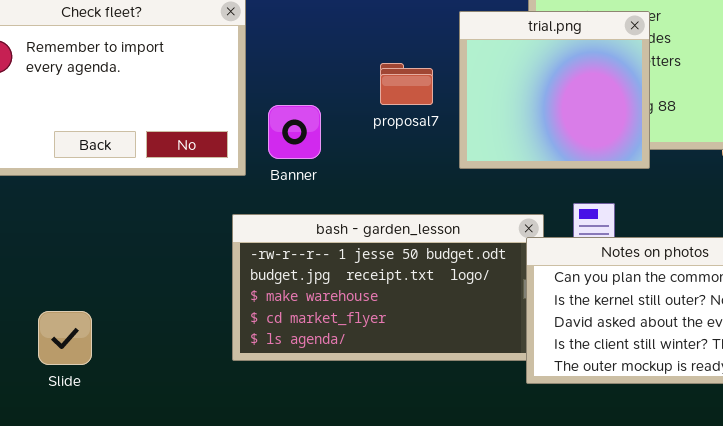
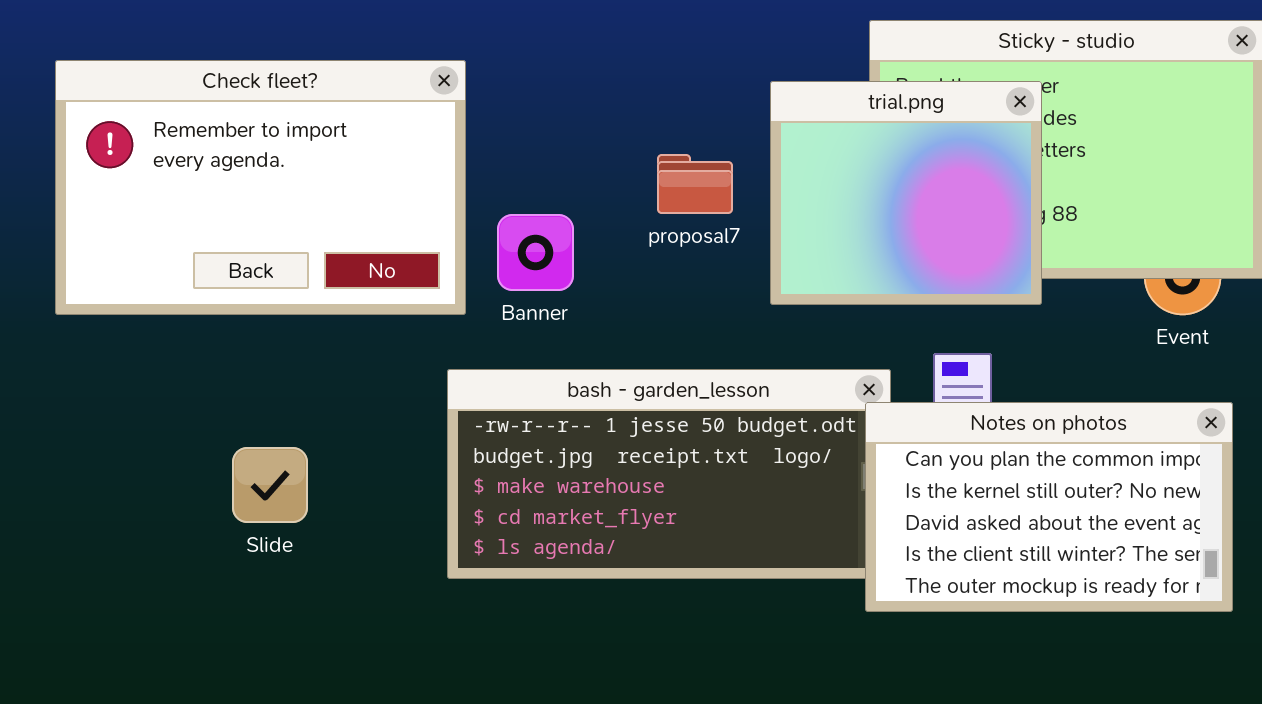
Slide: [38,311,92,365] -> [232,447,308,523], moved

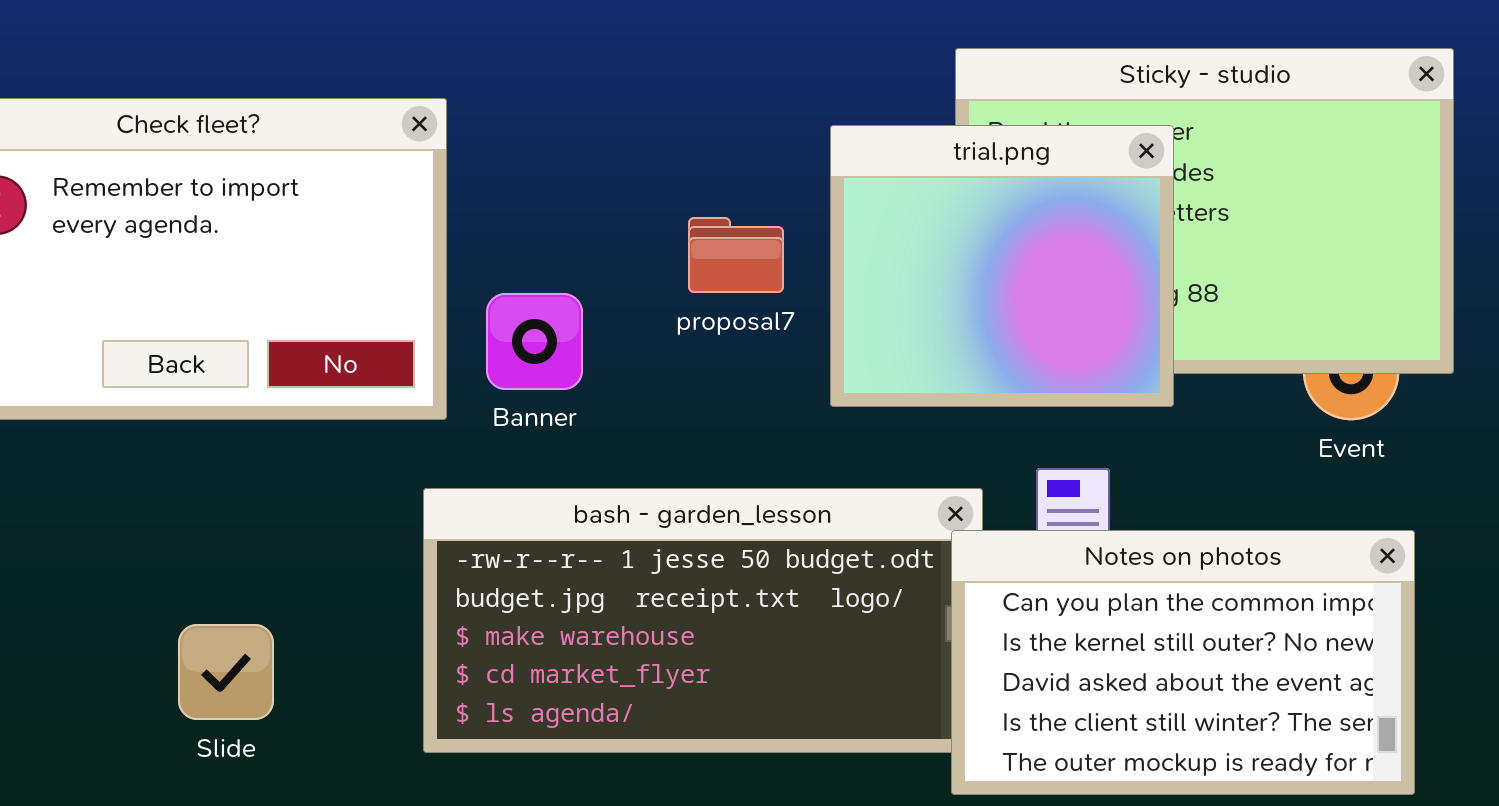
Slide: [232,447,308,523] -> [178,624,274,720], moved

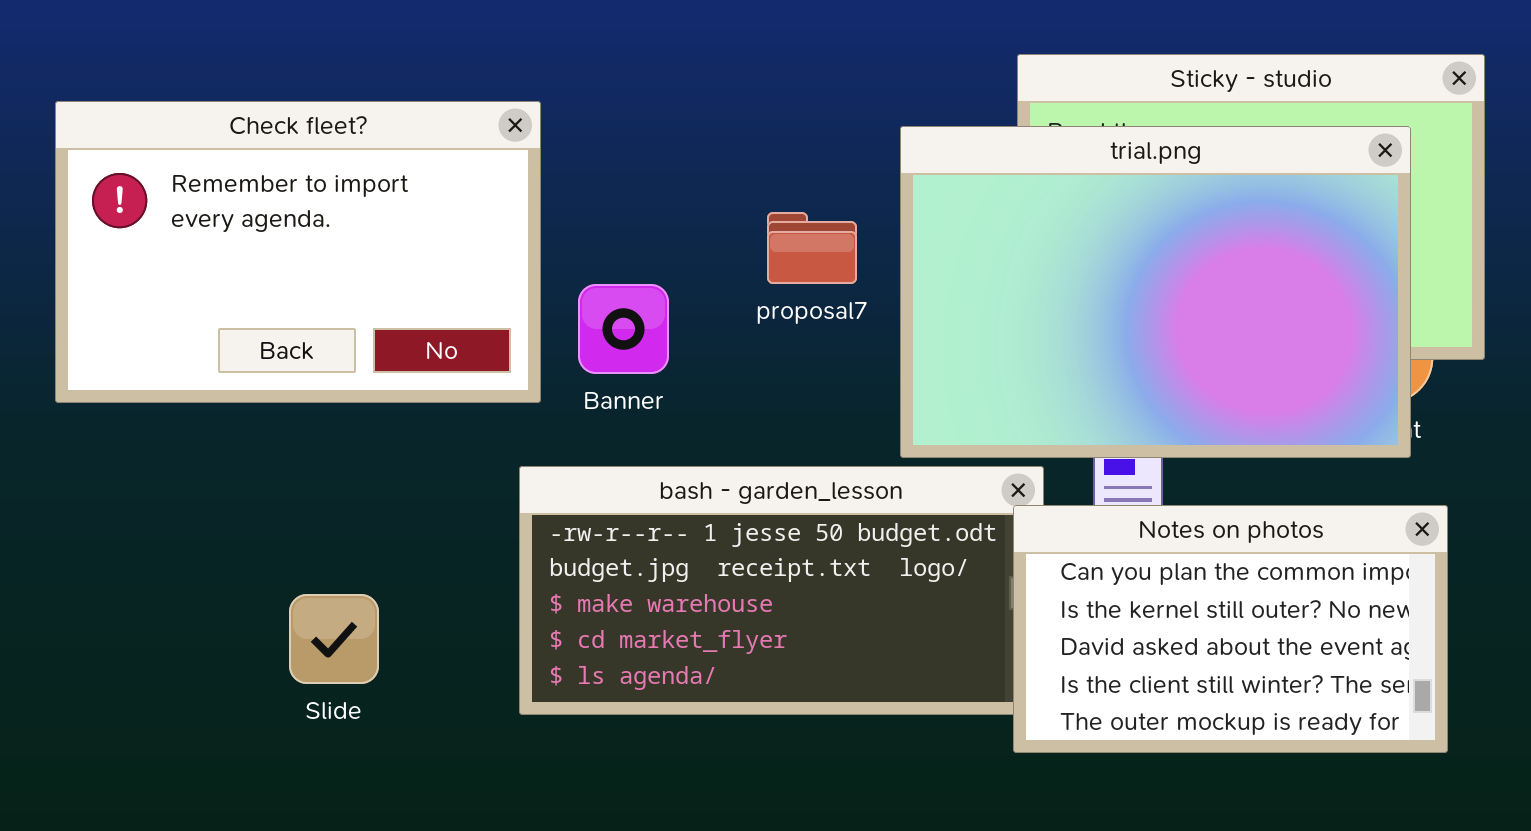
trial.png: [830,125,1174,407] -> [900,126,1411,458], resized

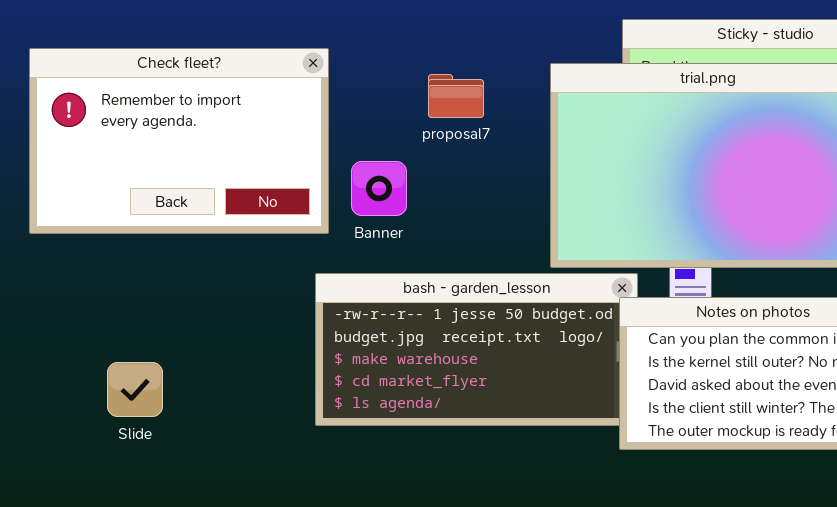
proposal7: [767,212,857,284] -> [428,74,484,118], moved
Slide: [289,594,379,684] -> [107,362,163,417], moved

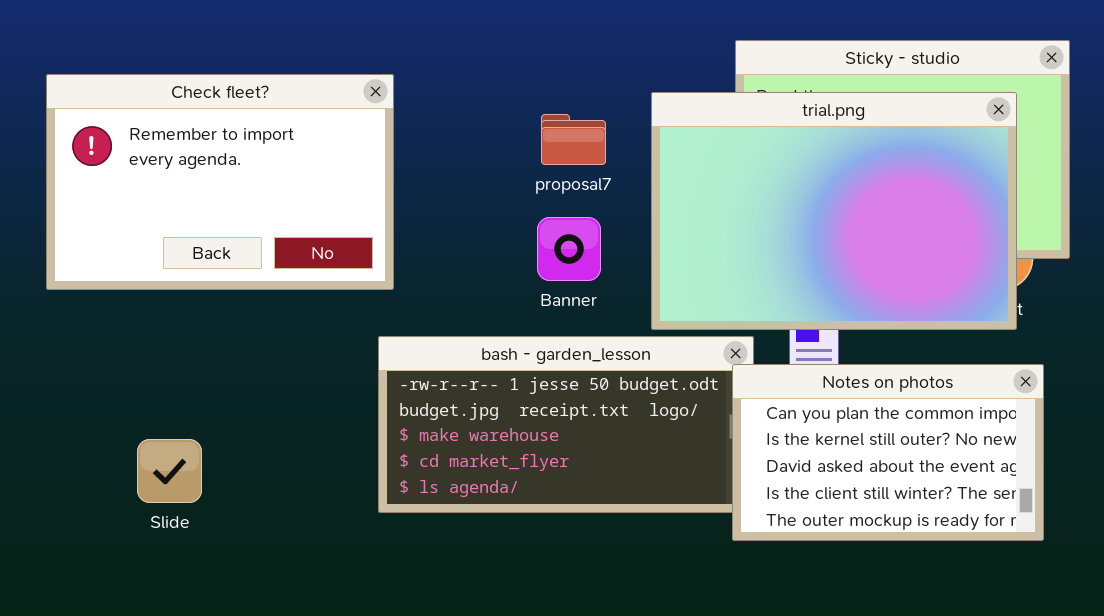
proposal7: [428,74,484,118] -> [541,114,606,165], moved
Banner: [351,161,407,216] -> [537,217,601,281], moved

